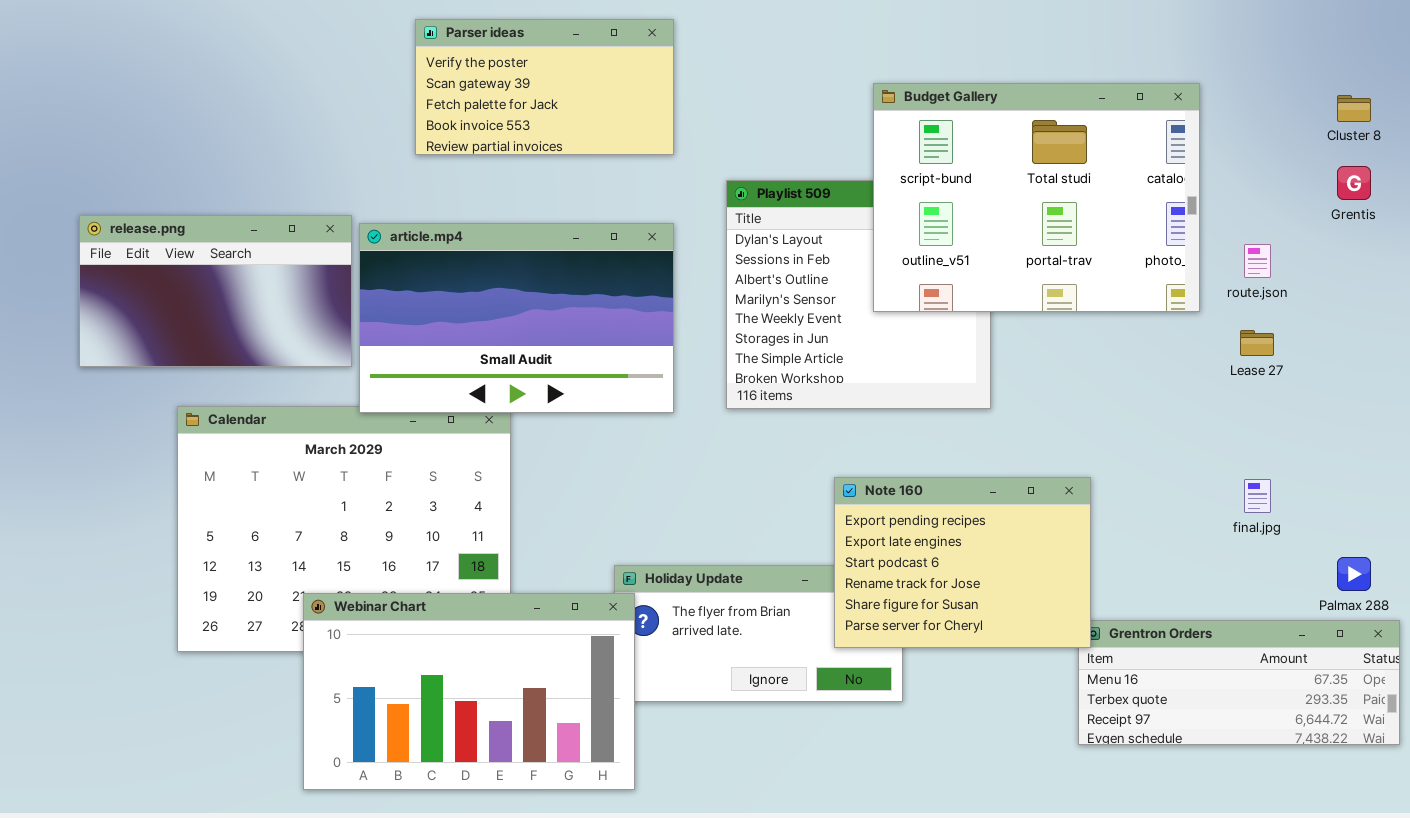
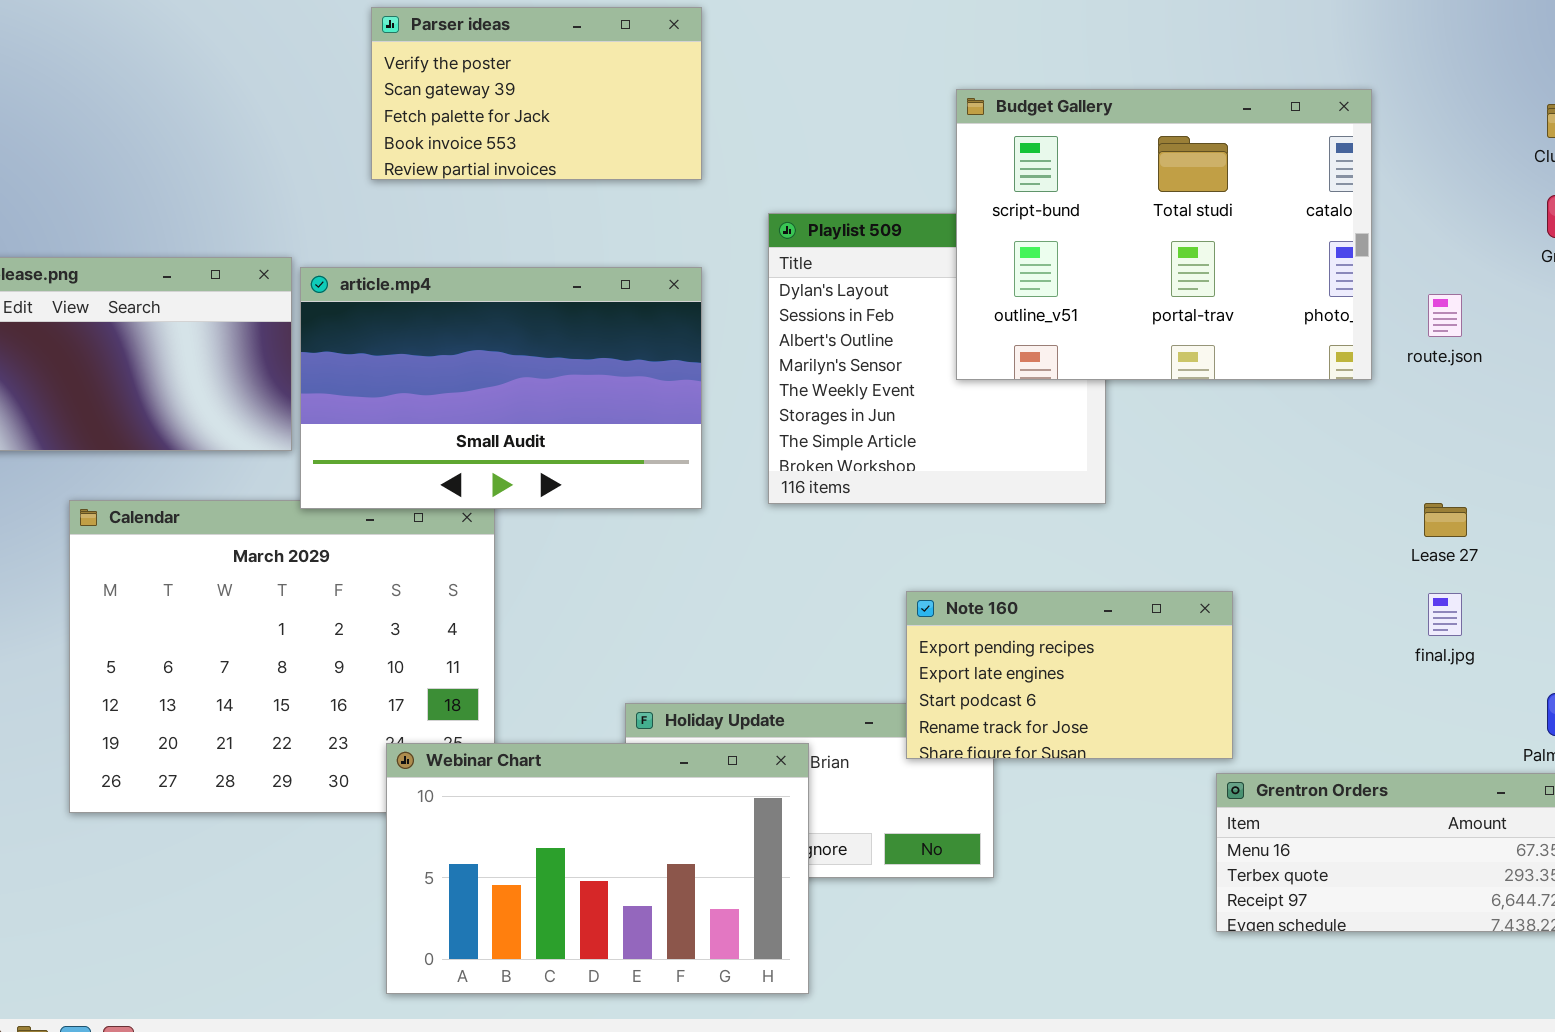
Lease 27: [1240,330,1274,356] -> [1424,503,1467,537], moved
Note 160: [834,477,1091,648] -> [906,591,1233,759], resized
Webinar Chart: [303,593,635,790] -> [386,743,809,994], moved

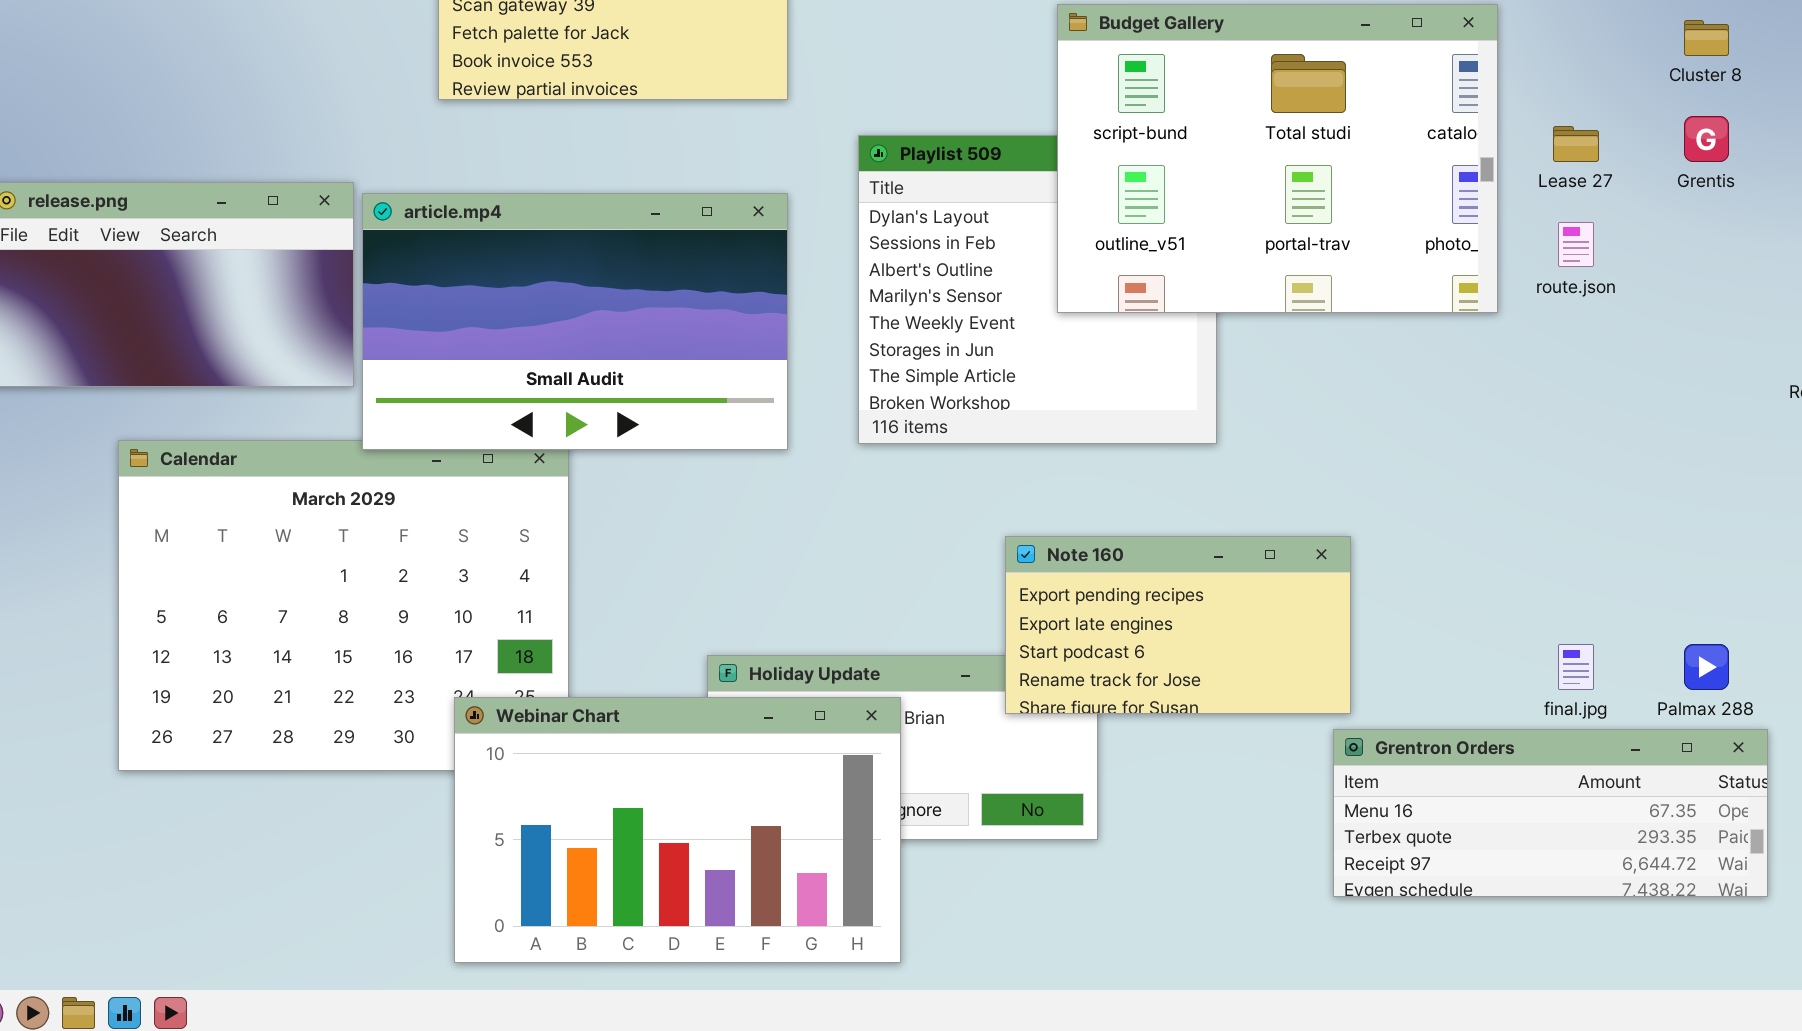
Lease 27: [1424,503,1467,537] -> [1553,126,1599,162], moved
final.jpg: [1428,593,1462,636] -> [1558,644,1594,690], moved

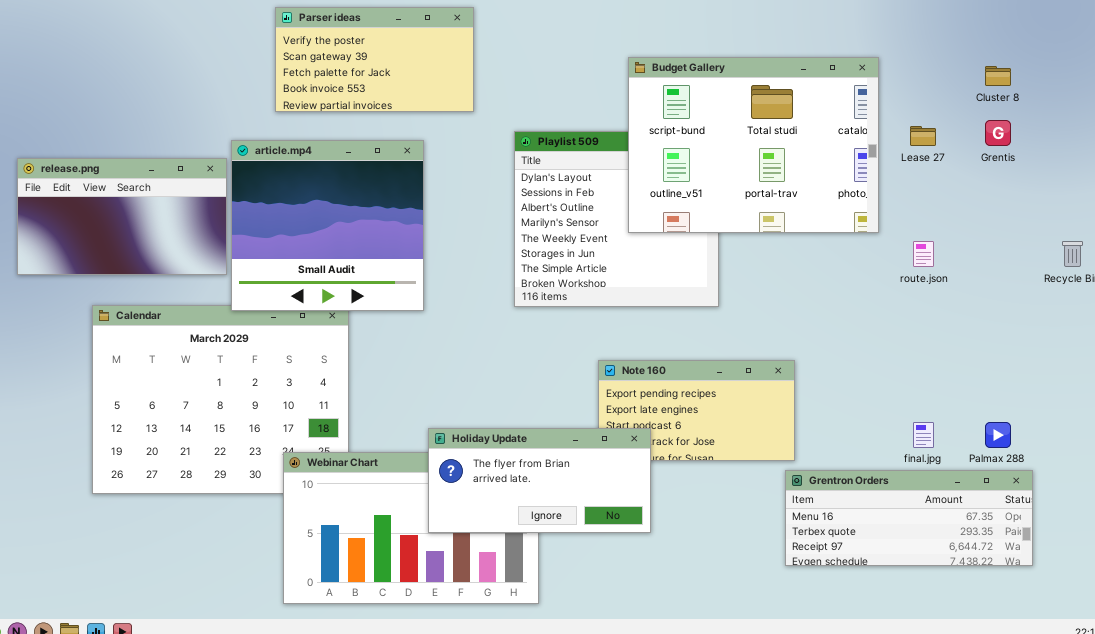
article.mp4: [362,193,788,450] -> [231,140,424,311], resized
route.json: [1558,222,1594,267] -> [913,241,934,267], moved
Holiday Update: [707,655,1098,840] -> [428,428,651,533], raised

